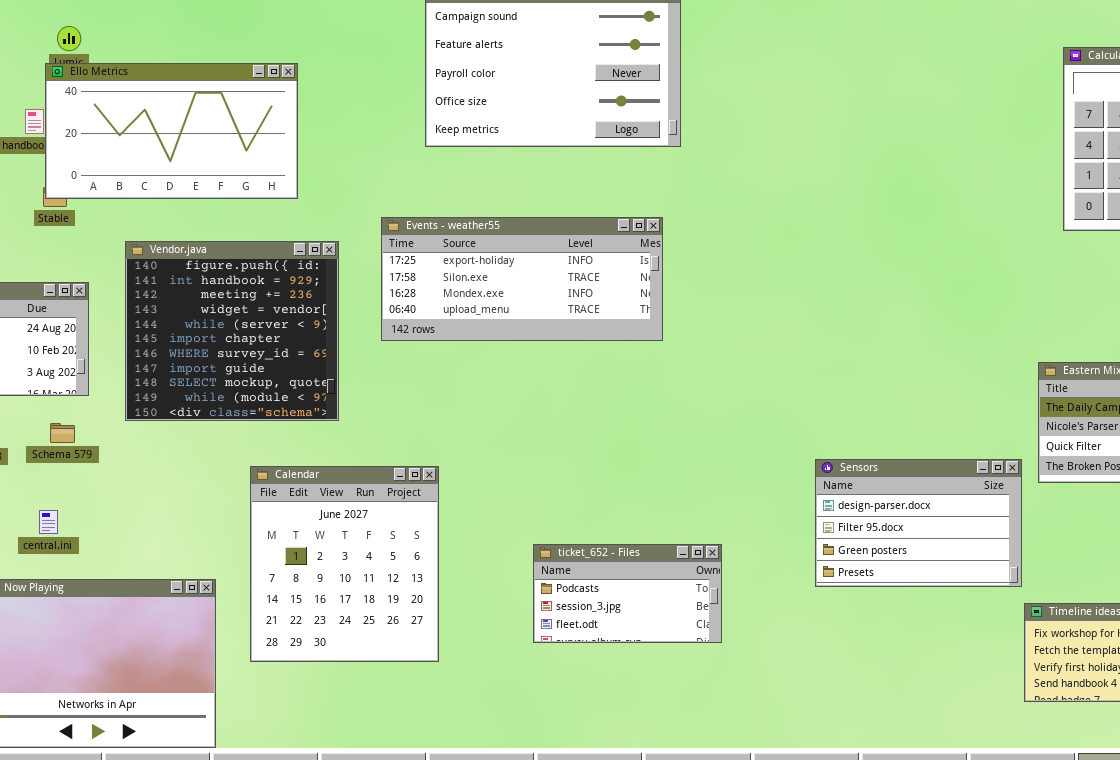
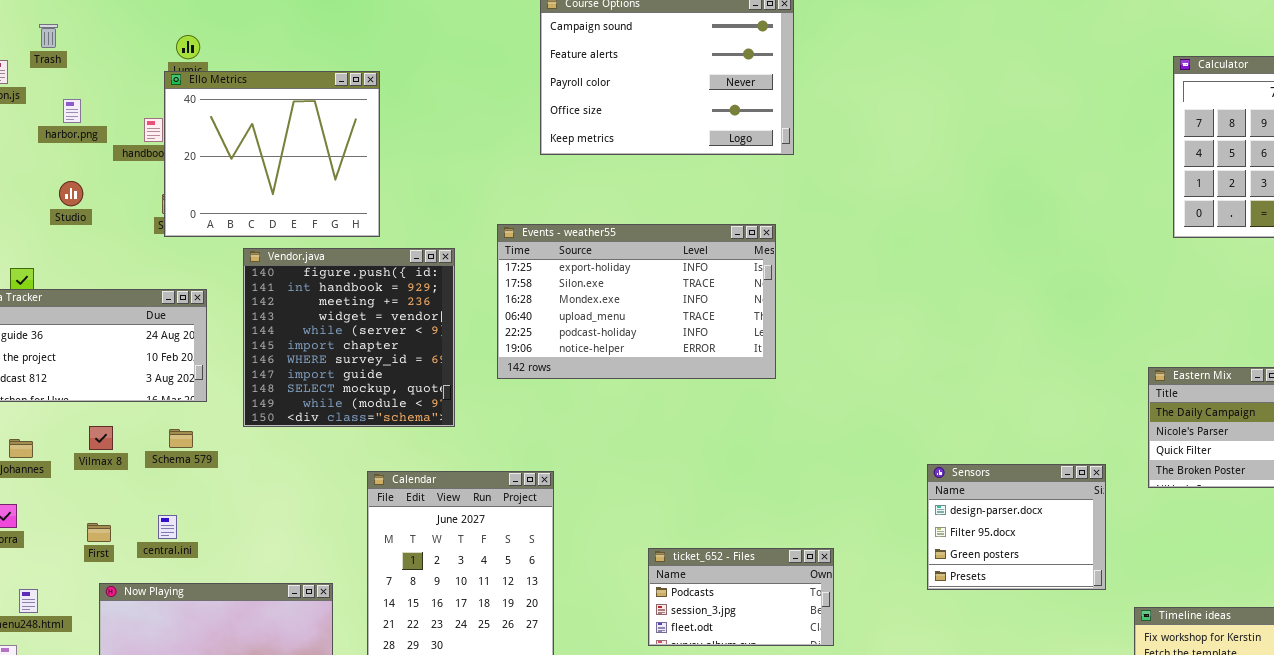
Ello Metrics: [45,63,298,199] -> [164,71,380,237], resized
Events - weather55: [381,217,663,341] -> [497,224,776,379], resized
Sensors: [815,459,1022,587] -> [927,464,1106,590], resized

